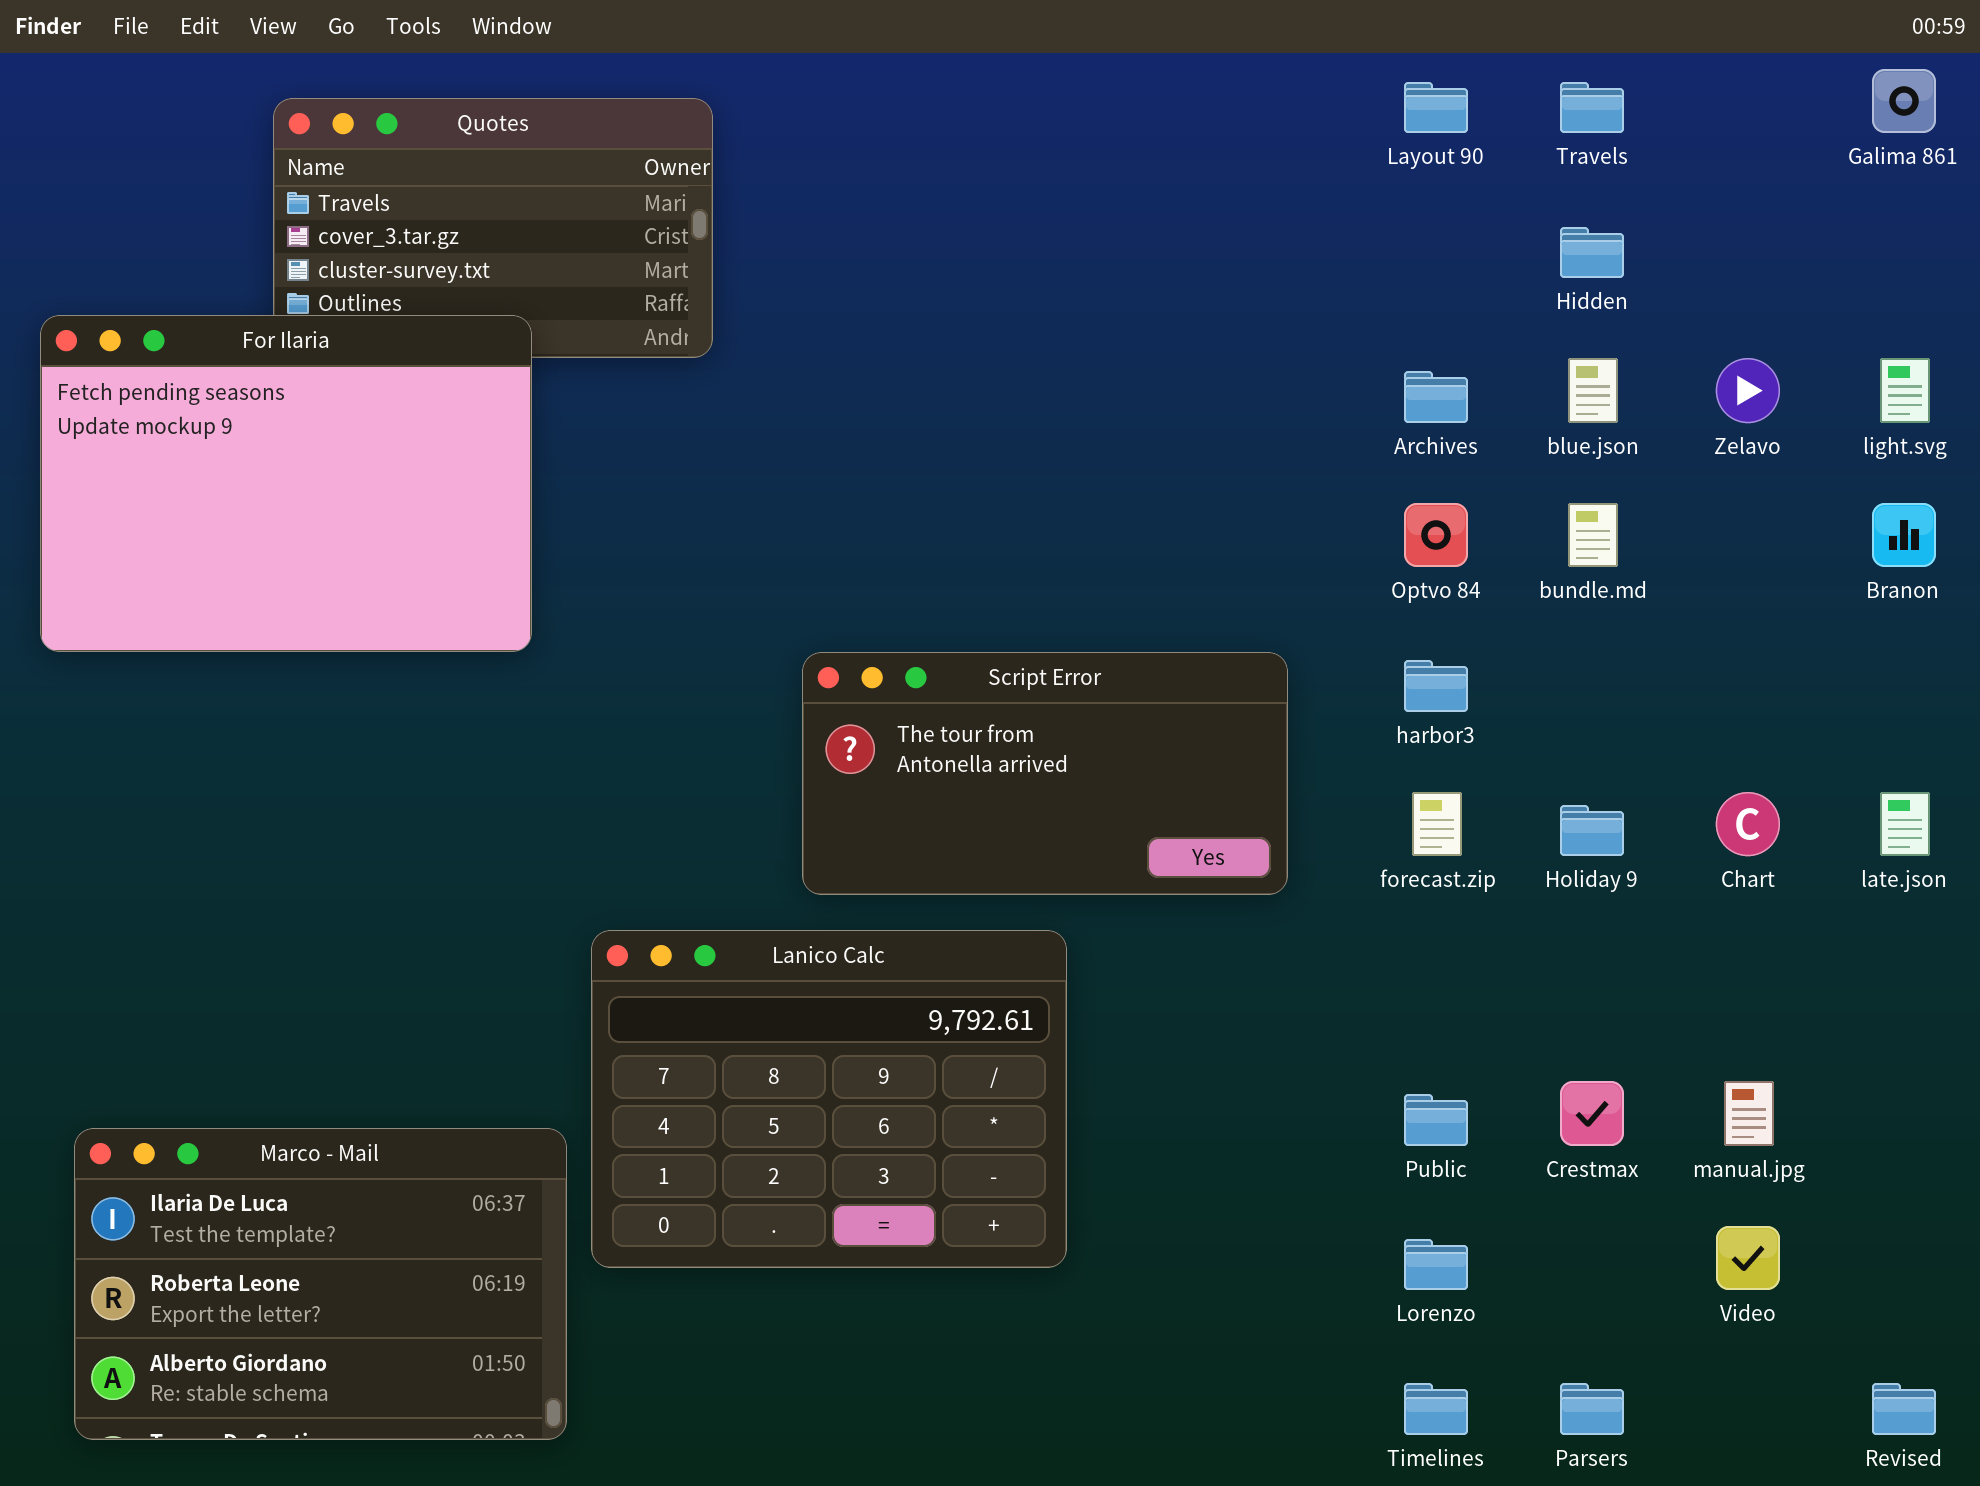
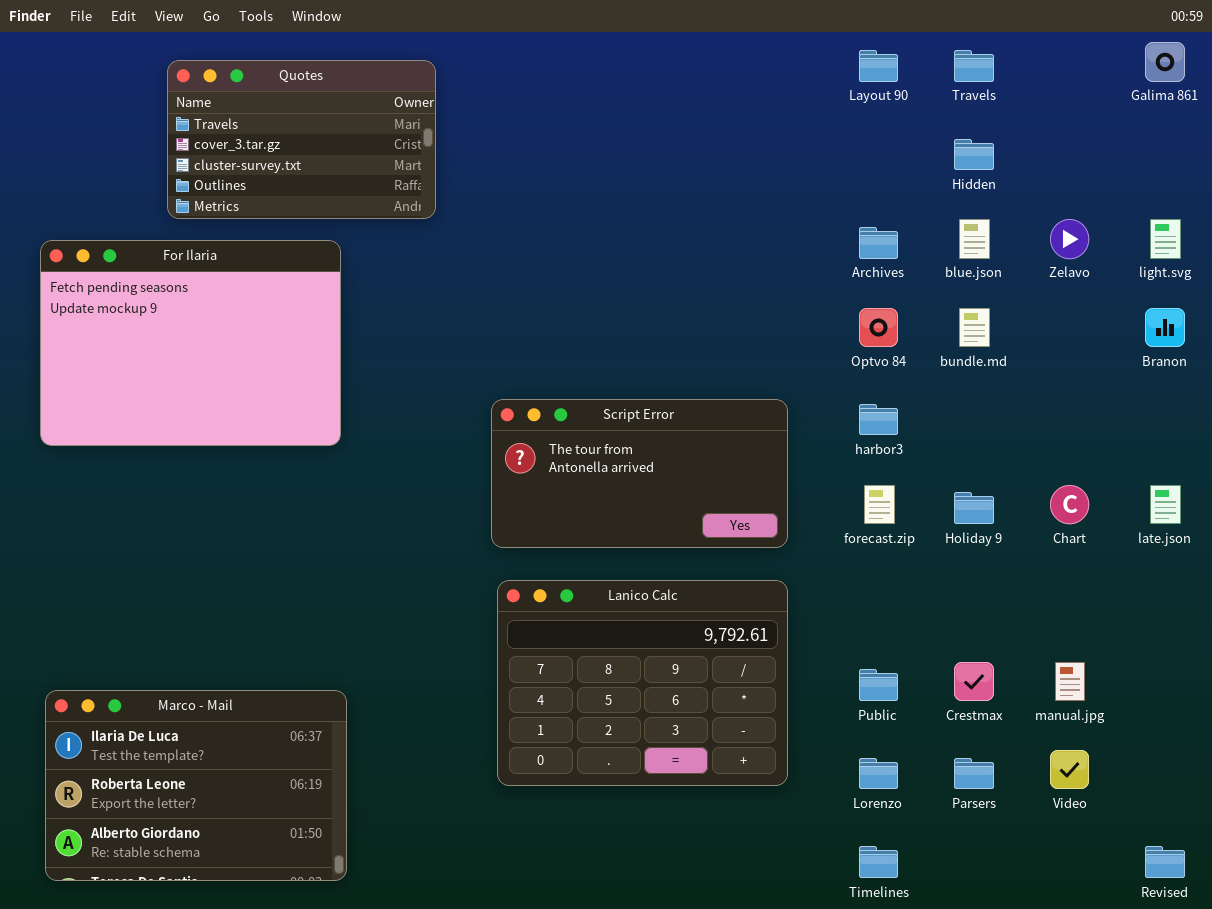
For Ilaria: [40,315,532,652] -> [40,240,341,446], moved
Lanico Calc: [591,930,1067,1268] -> [497,580,788,786], moved
Parsers: [1560,1383,1624,1435] -> [954,758,994,789], moved

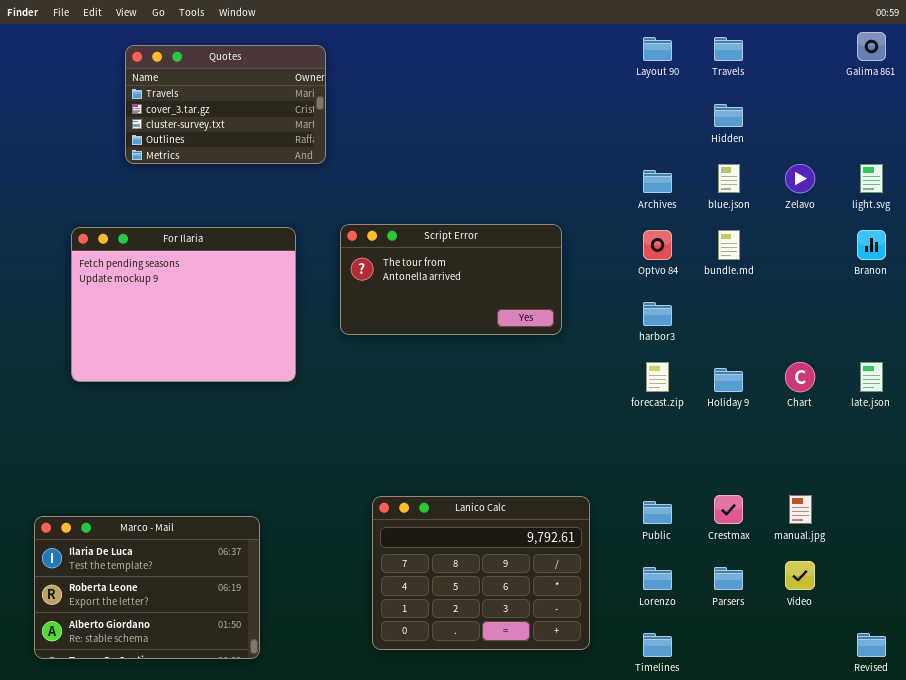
For Ilaria: [40,240,341,446] -> [71,227,296,382], moved
Script Error: [491,399,788,548] -> [340,224,562,335], moved
Lanico Calc: [497,580,788,786] -> [372,496,590,650], moved

